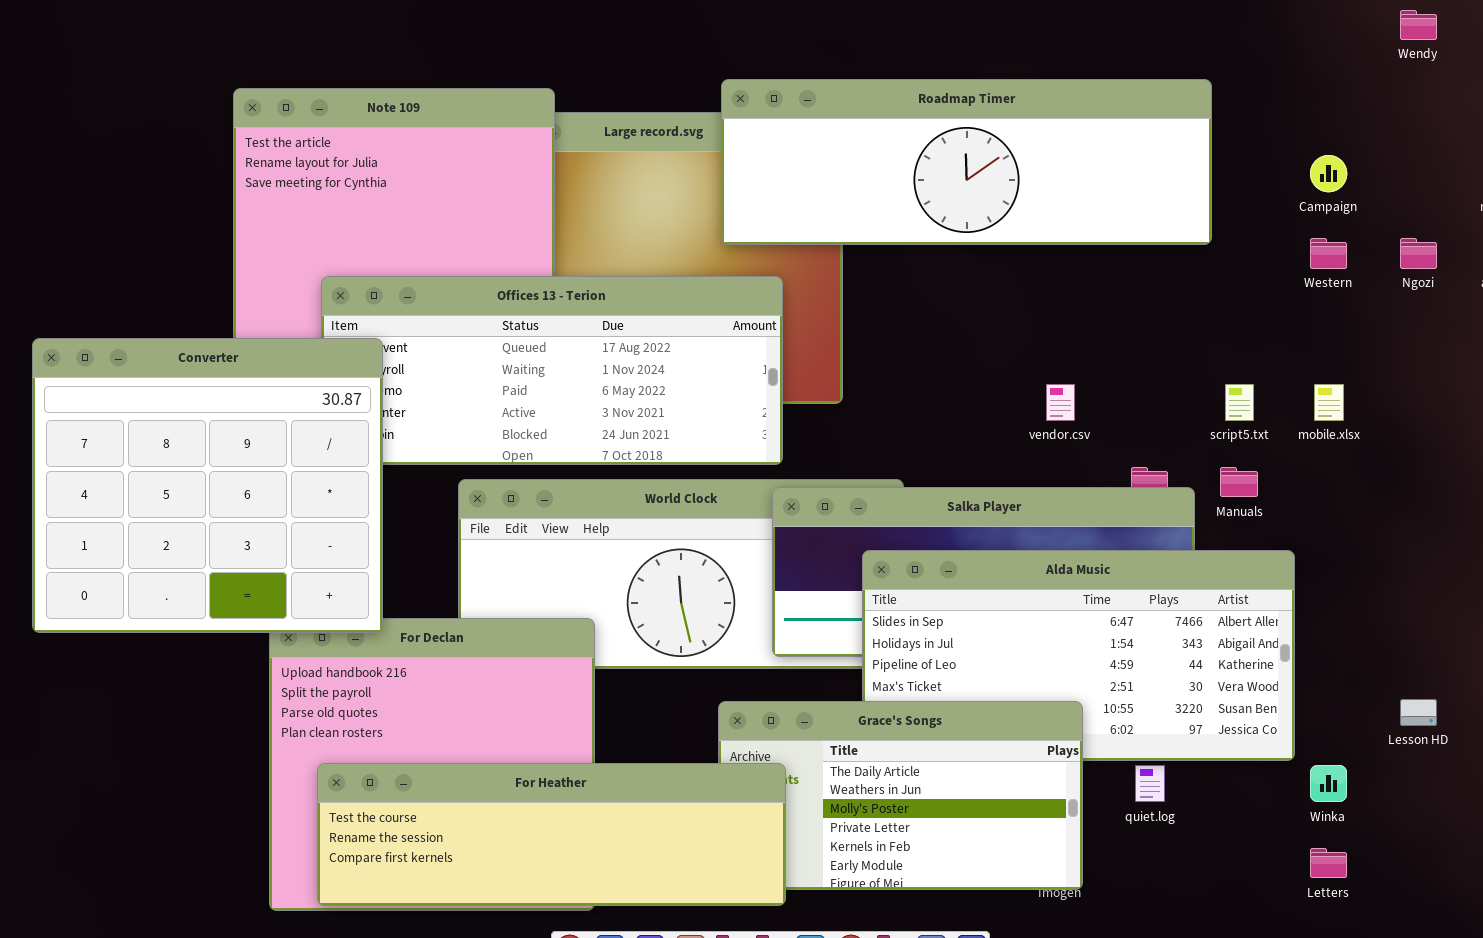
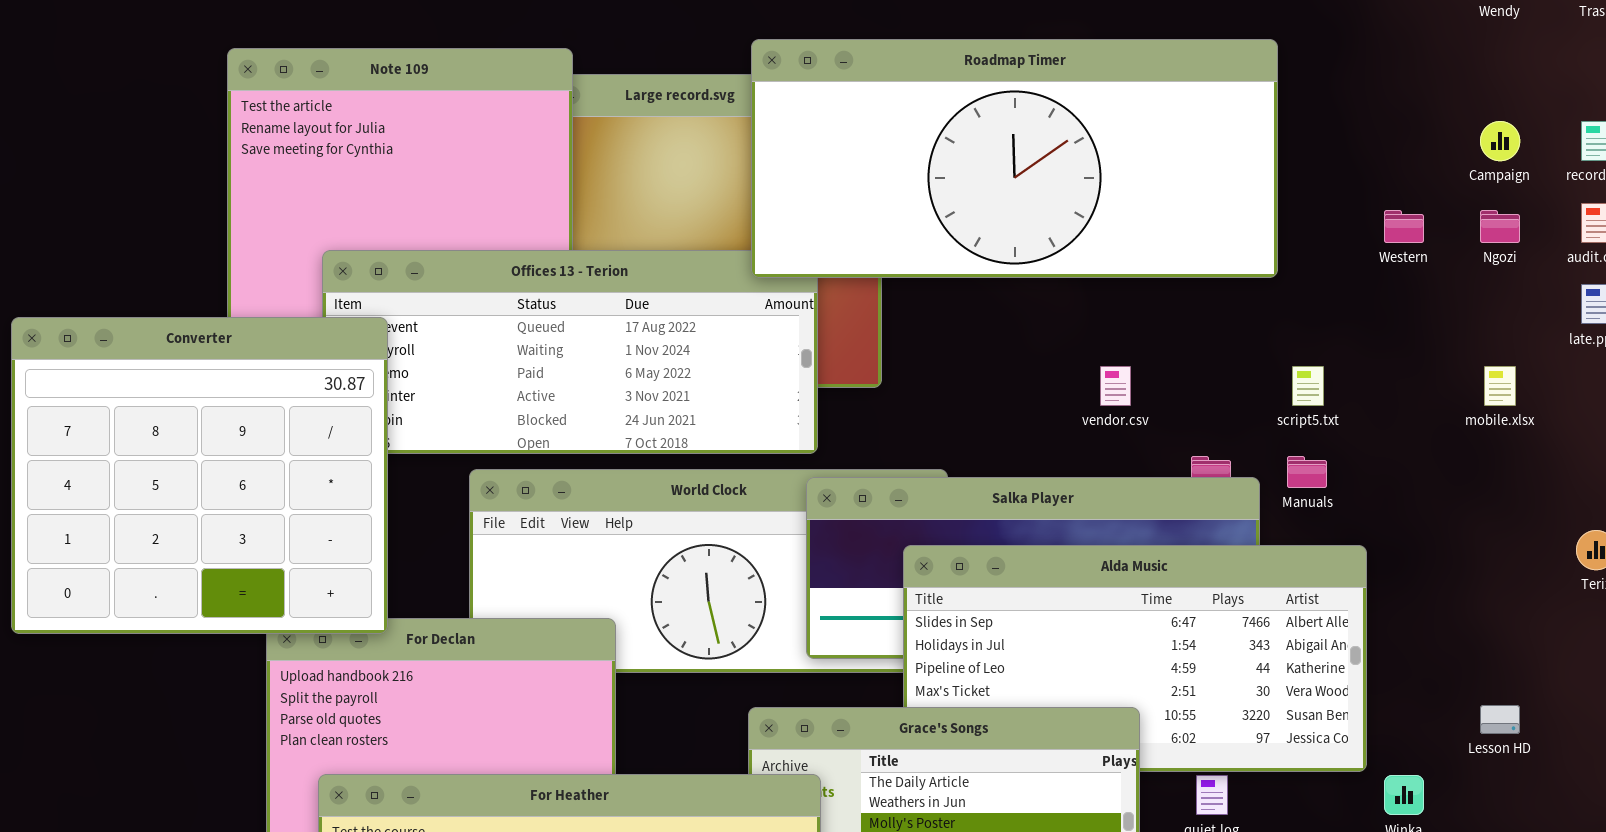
Roadmap Timer: [721,79,1212,245] -> [751,39,1278,278], resized
Campaign: [1310,155,1347,192] -> [1480,121,1520,161], moved
mobile.xlsx: [1314,384,1344,421] -> [1484,366,1516,406], moved

